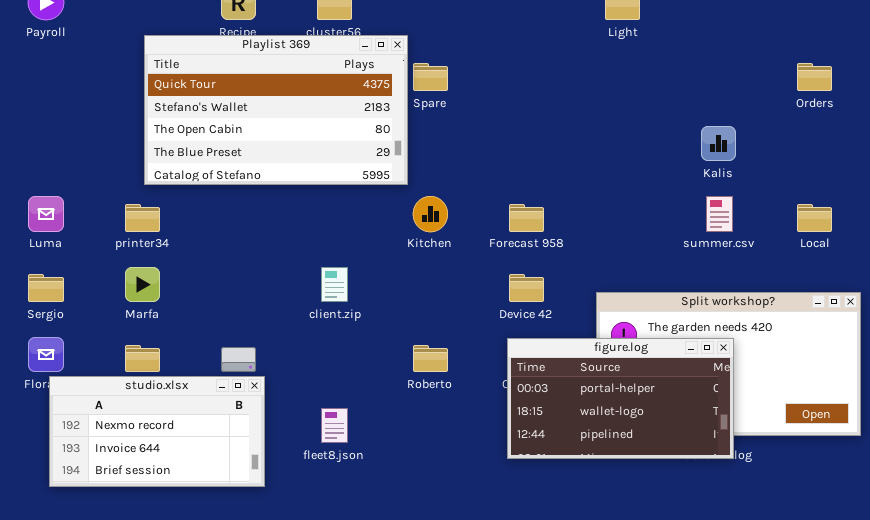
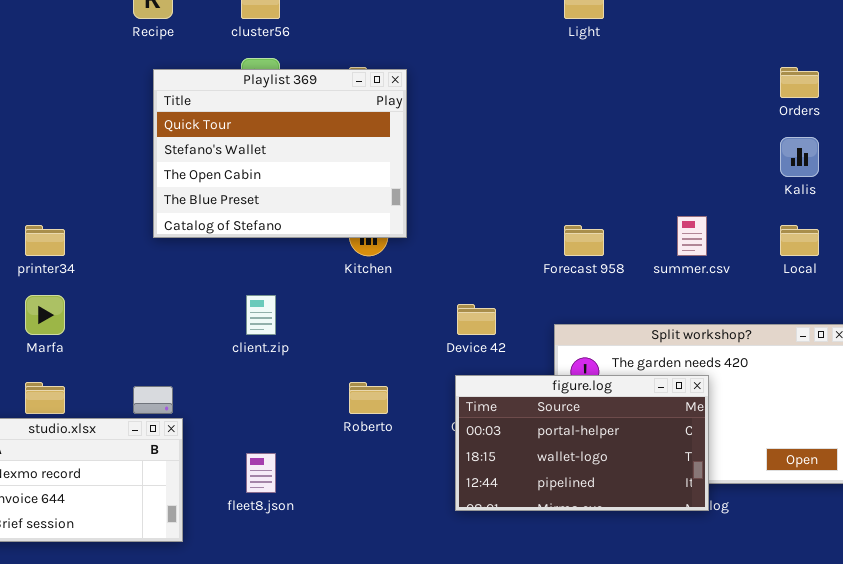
Playlist 369: [144,35,408,185] -> [153,69,407,238], moved, resized
Kalis: [701,126,736,161] -> [780,137,819,177], moved
Forecast 958: [509,204,544,232] -> [564,225,604,256], moved

